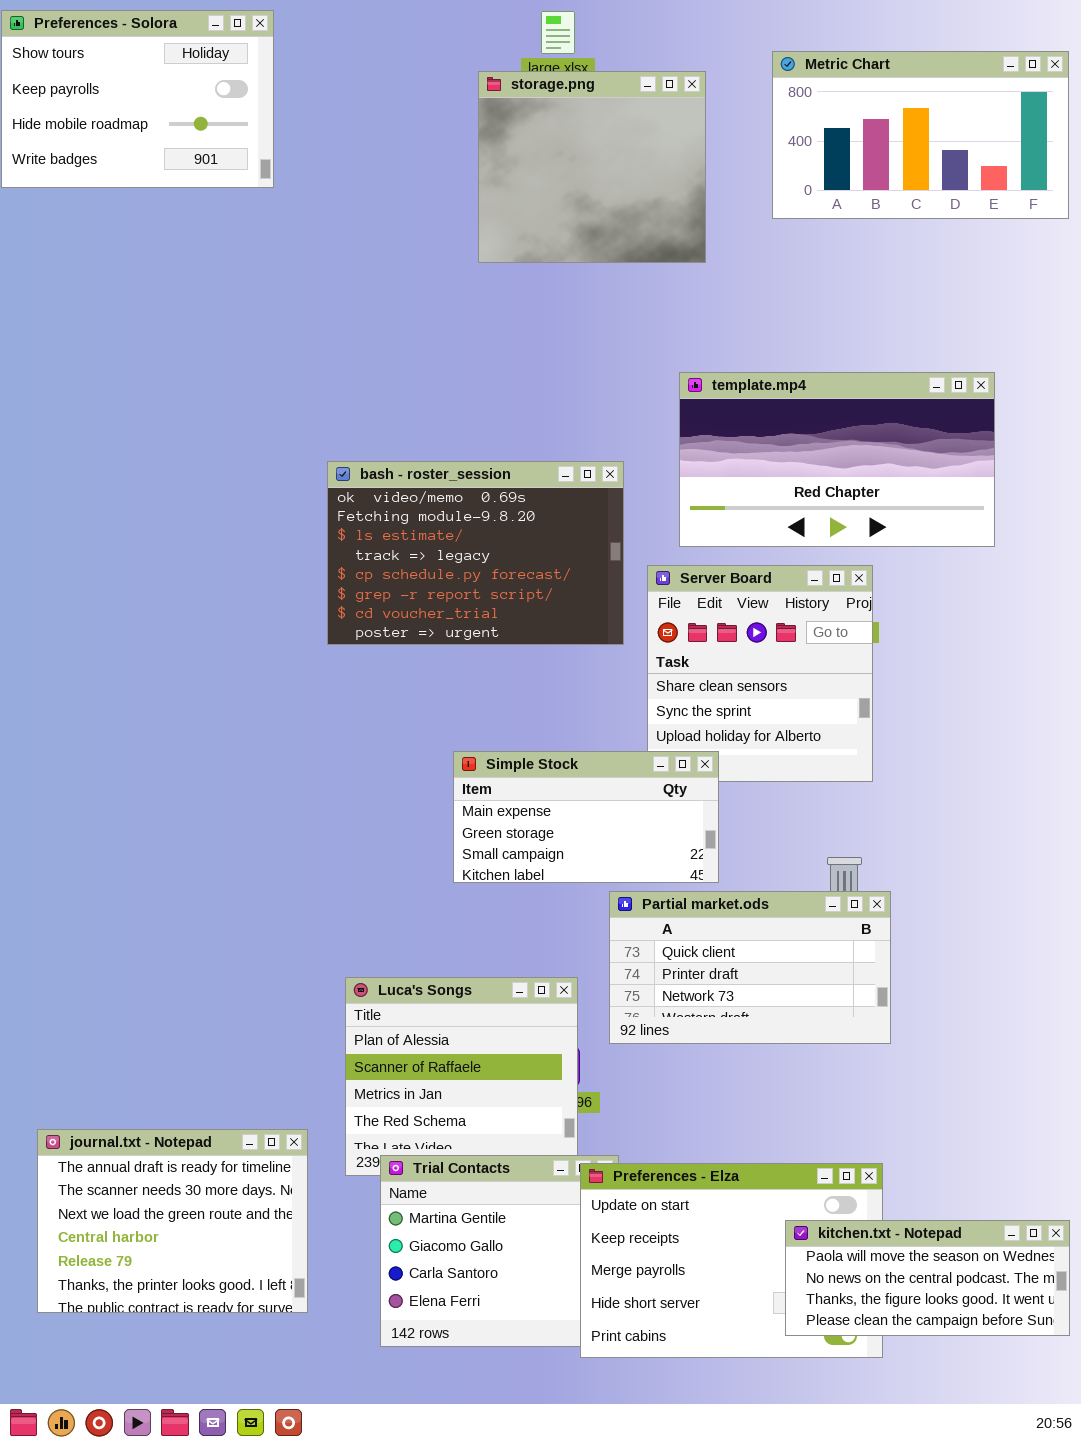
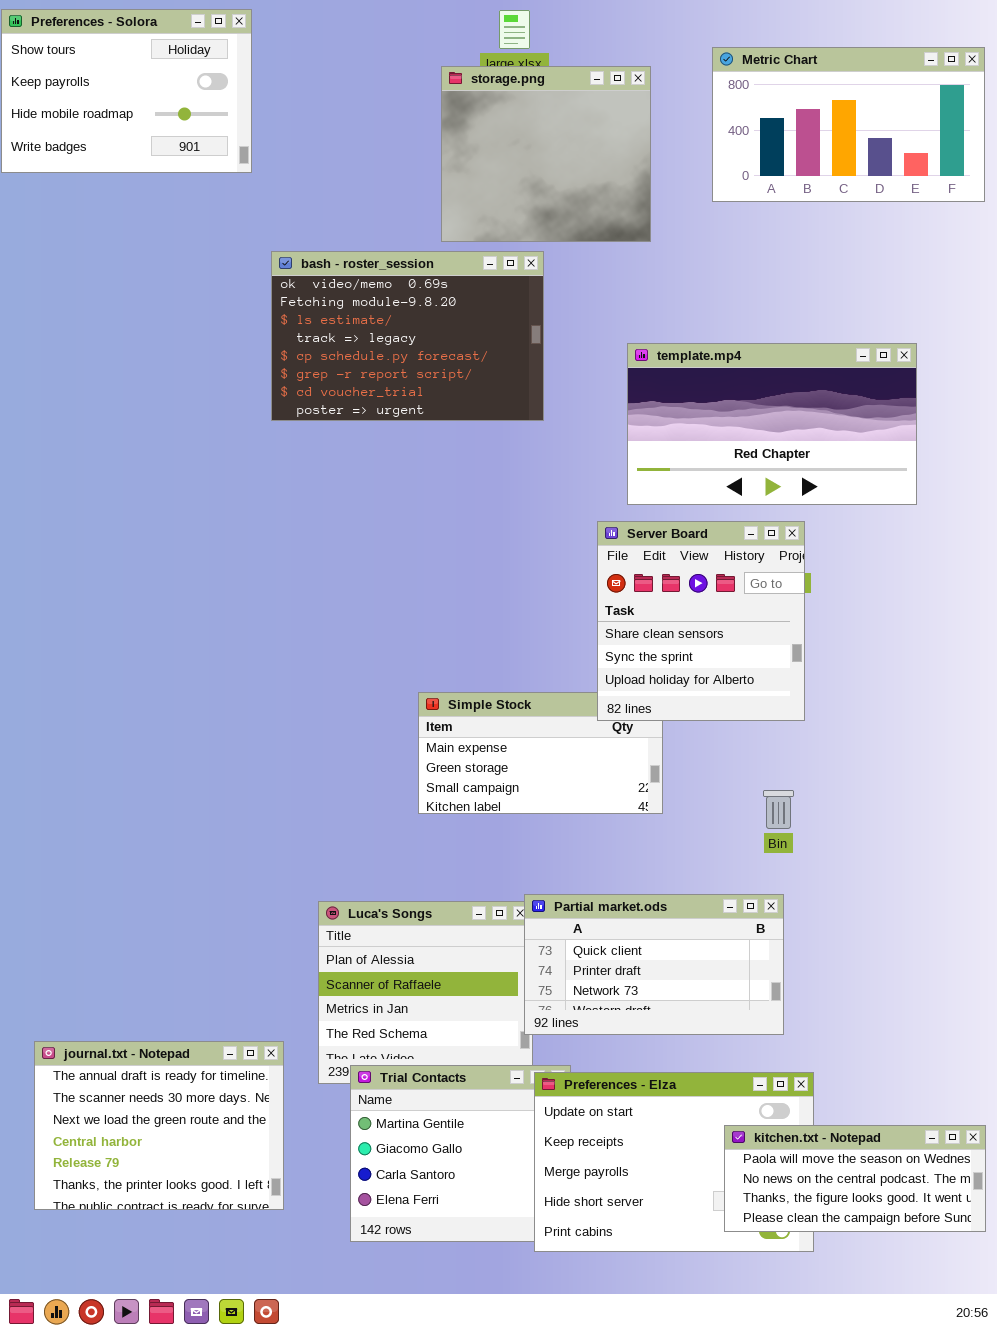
bash - roster_session: [327,461,624,645] -> [271,251,544,421], moved
Server Board: [647,565,873,782] -> [597,521,805,721], raised
Partial market.ods: [609,891,891,1044] -> [524,894,784,1035], moved

